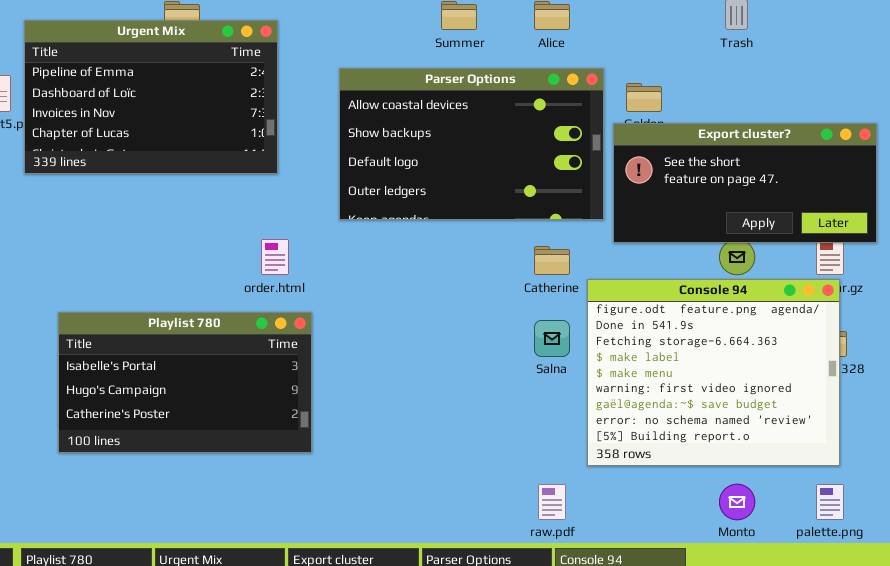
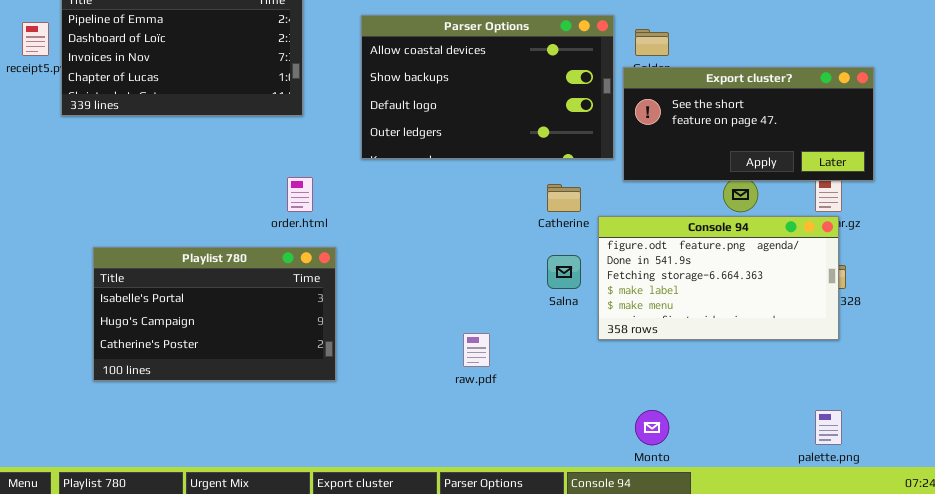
Console 94: [587,279,840,466] -> [598,216,839,340], resized
raw.pdf: [538,484,566,520] -> [463,333,490,367], moved
Monto: [719,484,755,520] -> [635,410,669,445], moved

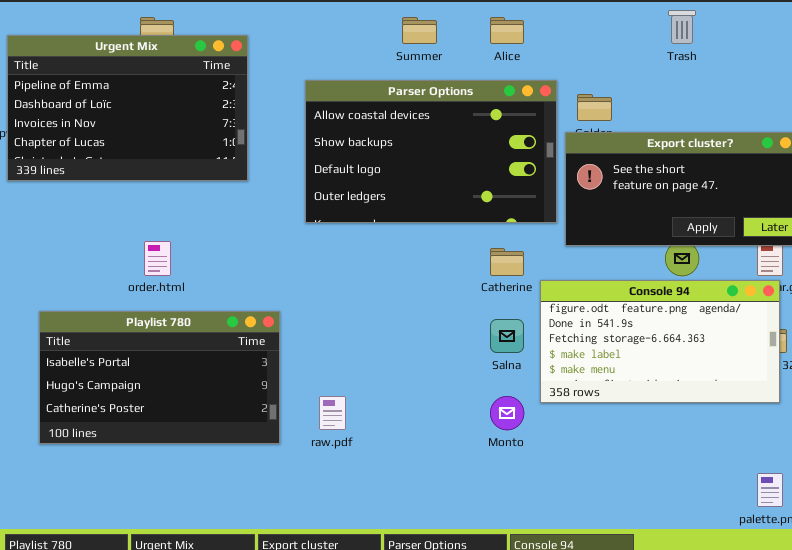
order.html: [287,177,313,212] -> [144,241,171,276], moved
raw.pdf: [463,333,490,367] -> [319,396,346,430], moved
Monto: [635,410,669,445] -> [490,396,524,430], moved

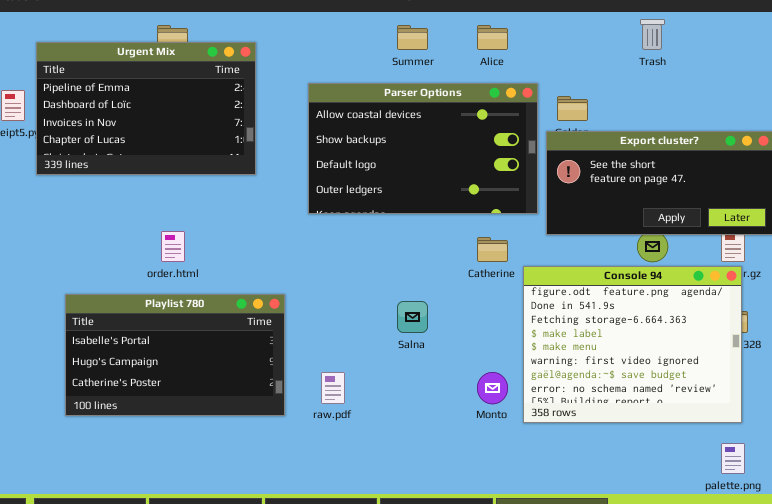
Console 94: [540,280,780,403] -> [523,266,742,423], resized
Salna: [490,319,524,353] -> [397,301,428,333], moved

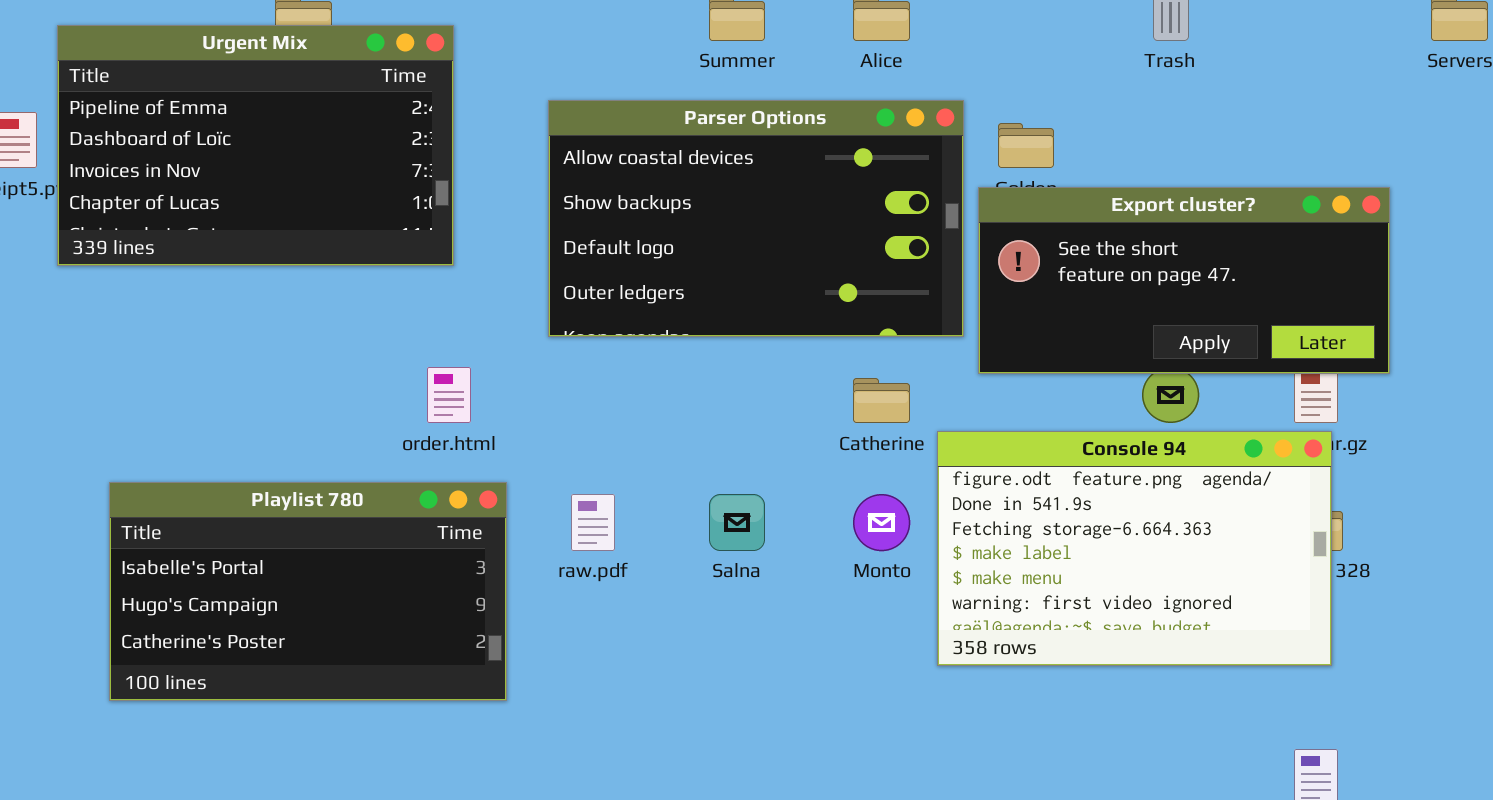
order.html: [161,231,185,262] -> [427,367,471,423], moved
Console 94: [523,266,742,423] -> [937,431,1332,666], resized
raw.pdf: [321,372,345,404] -> [571,494,615,551], moved
Monto: [477,372,508,404] -> [853,494,910,551], moved

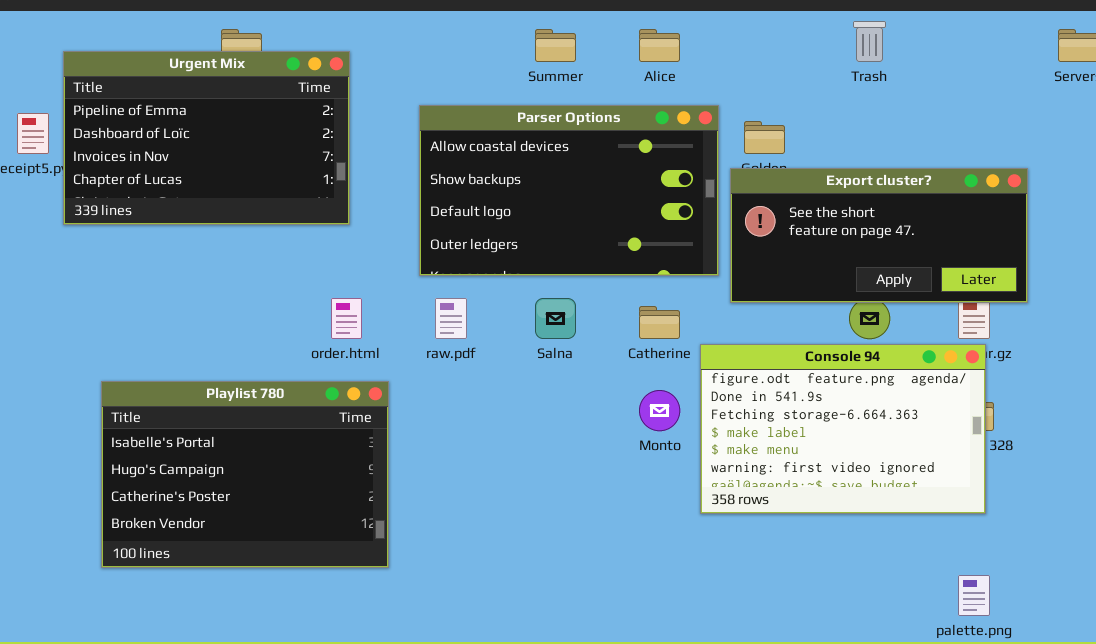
Playlist 780: [109,482,507,701] -> [101,381,389,568], resized
raw.pdf: [571,494,615,551] -> [435,298,467,339], moved
Salna: [709,494,765,551] -> [535,298,576,339], moved

